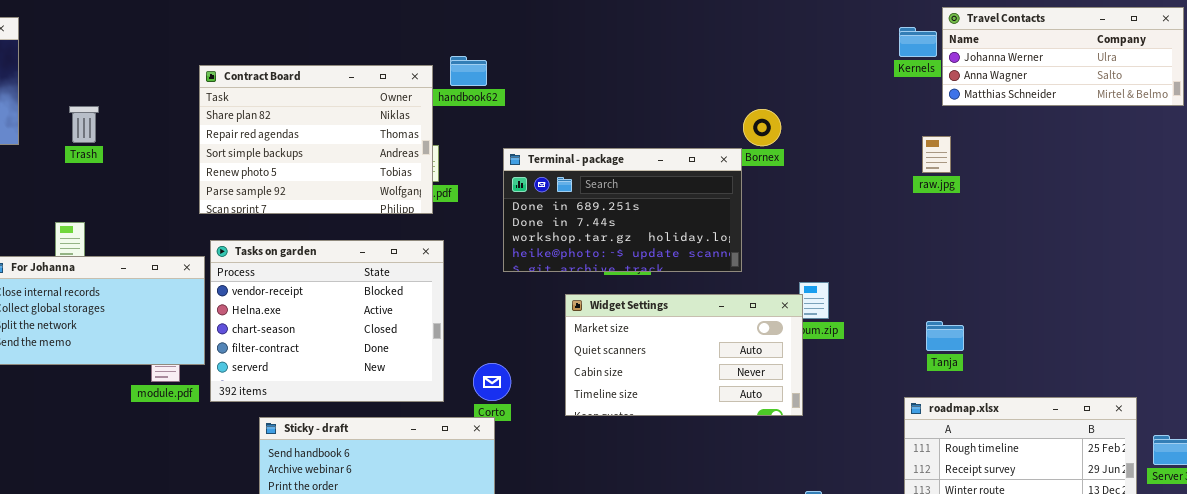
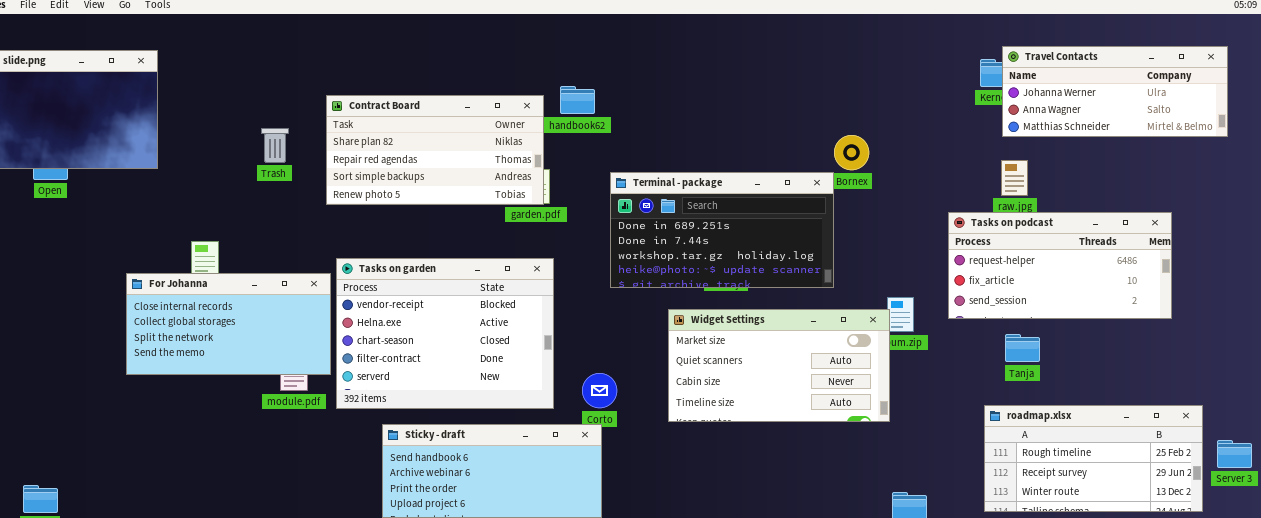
Travel Contacts: [942,7,1184,106] -> [1002,46,1228,137], moved
Contract Board: [199,65,433,214] -> [326,95,544,205], resized
Trash: [69,106,99,143] -> [261,128,289,163], moved
Tasks on podcast: none -> [948,212,1172,319], opened

